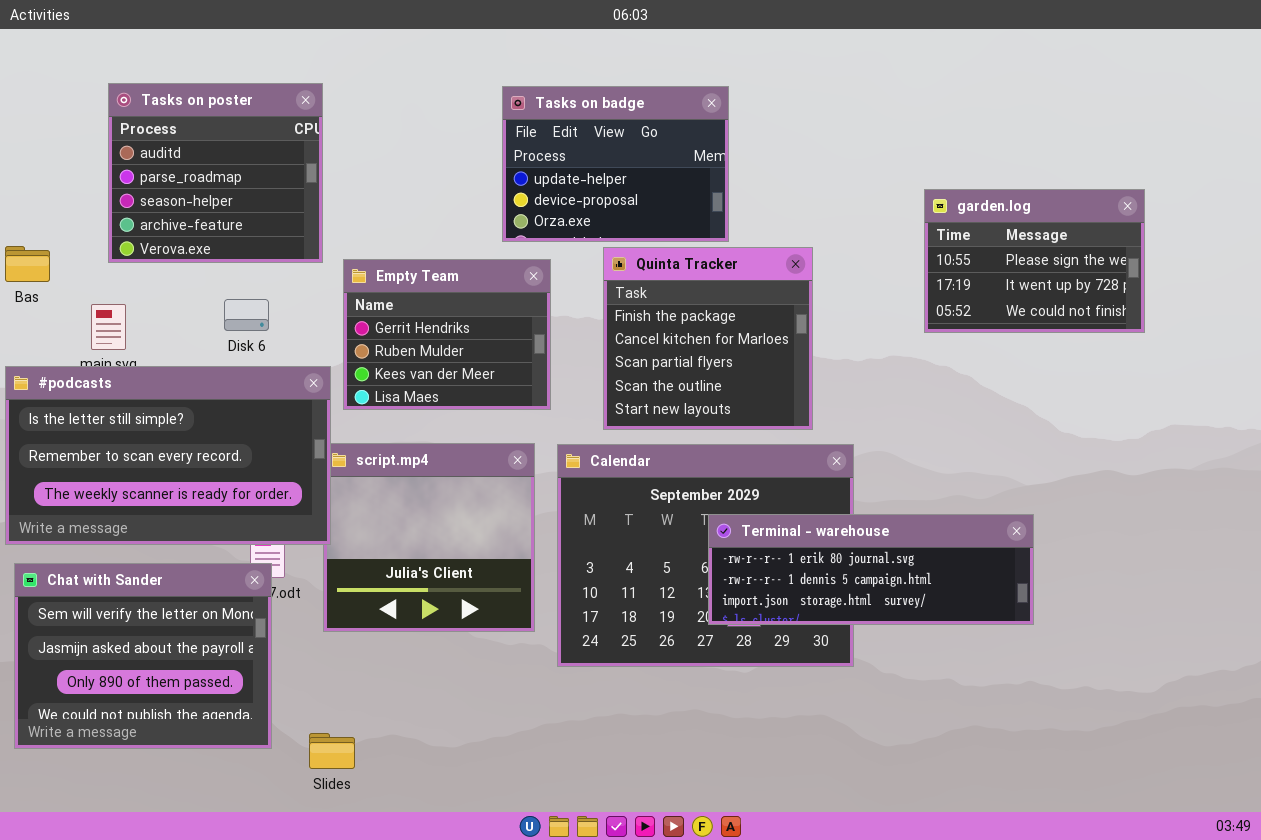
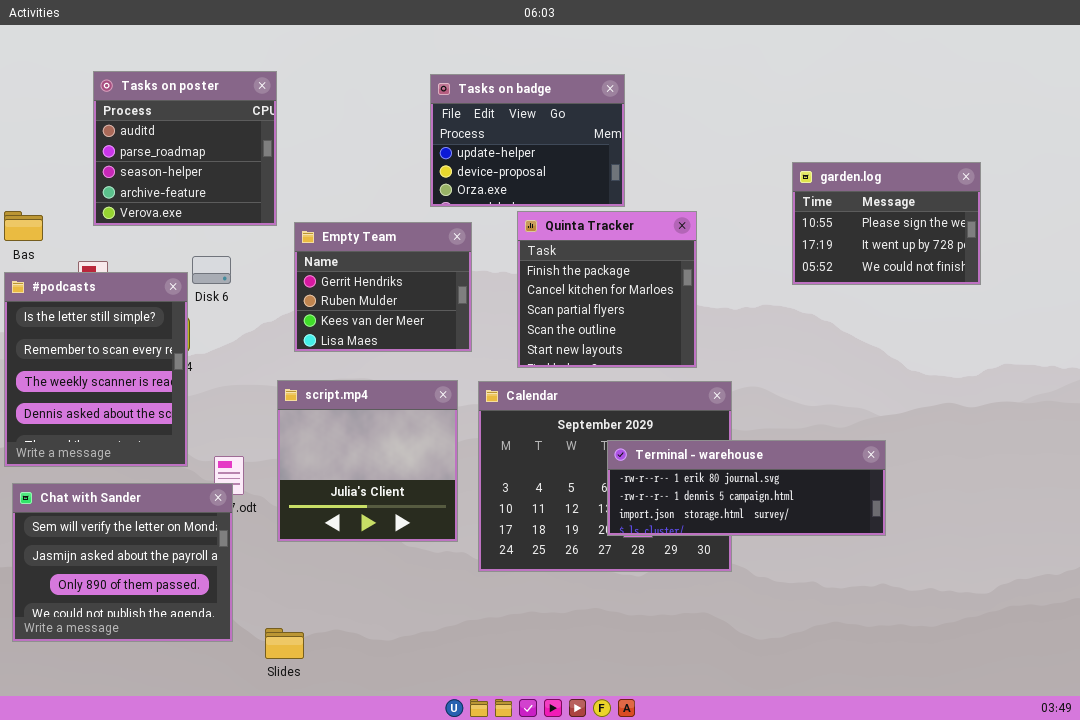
#podcasts: [5,366,331,545] -> [4,272,188,467], resized

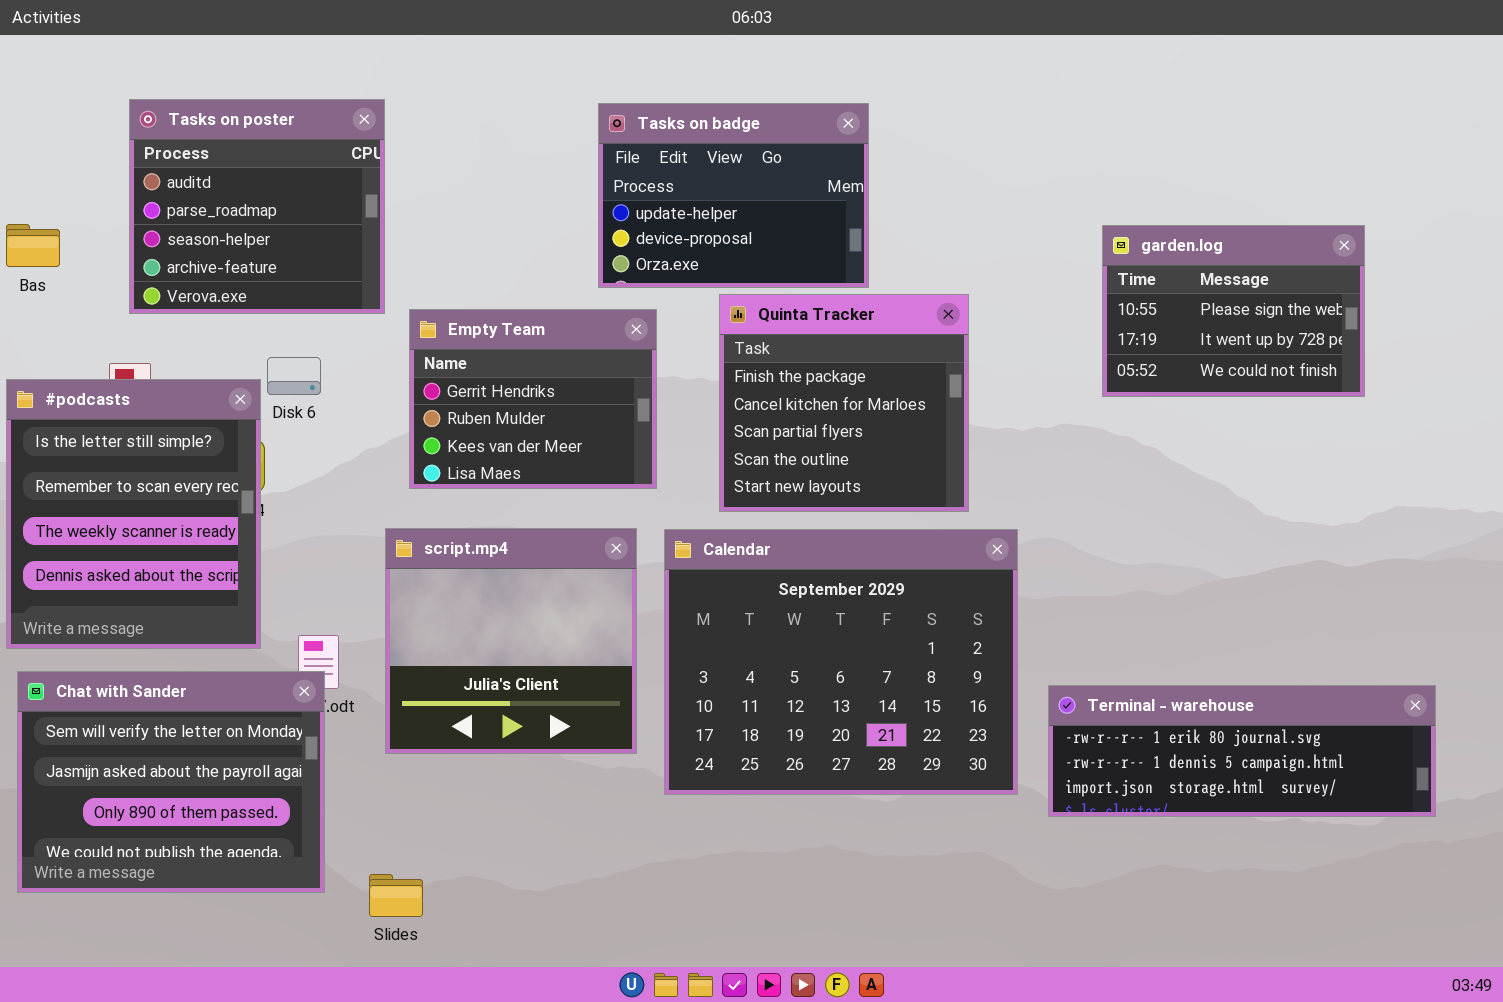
Bas: [4,211,43,241] -> [6,224,60,267], moved
Terminal - warehouse: [607,440,886,536] -> [1048,685,1436,817], moved

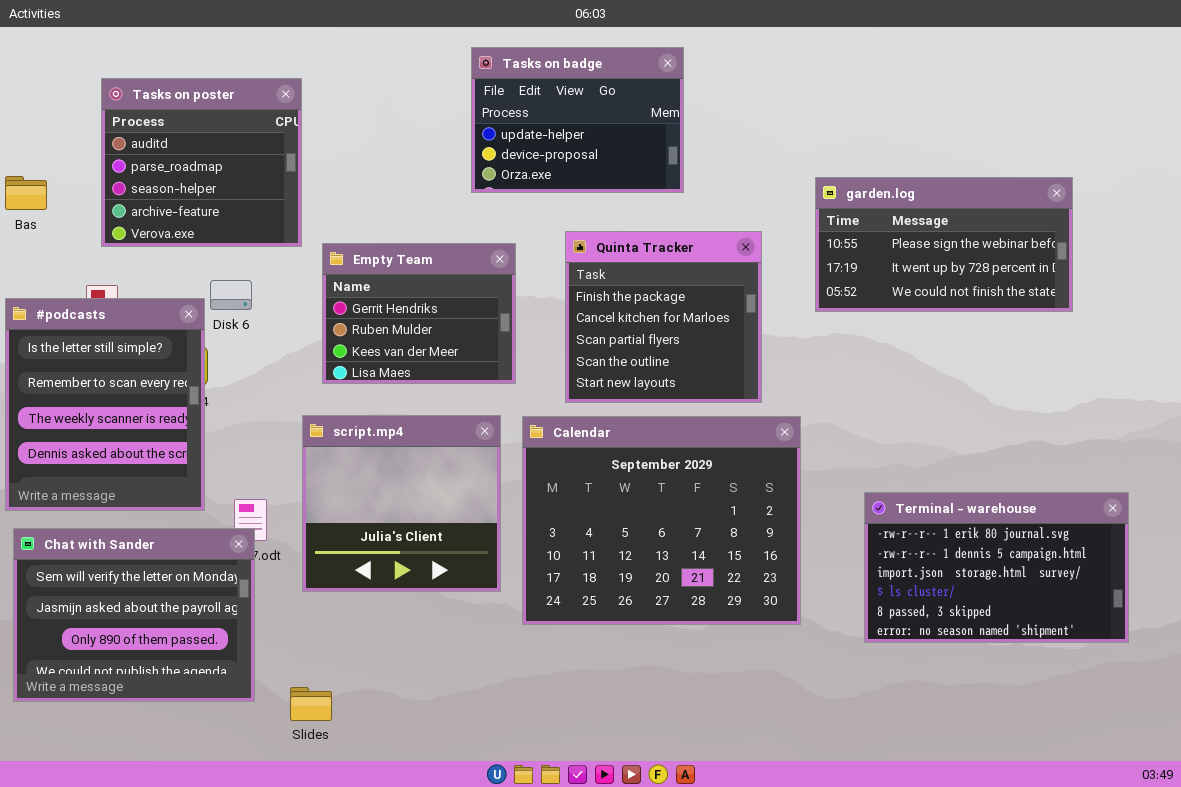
Tasks on badge: [598,103,869,288] -> [471,47,684,193], moved
garden.log: [1102,225,1365,397] -> [815,177,1073,312], resized
Terminal - warehouse: [1048,685,1436,817] -> [864,492,1129,643], resized

